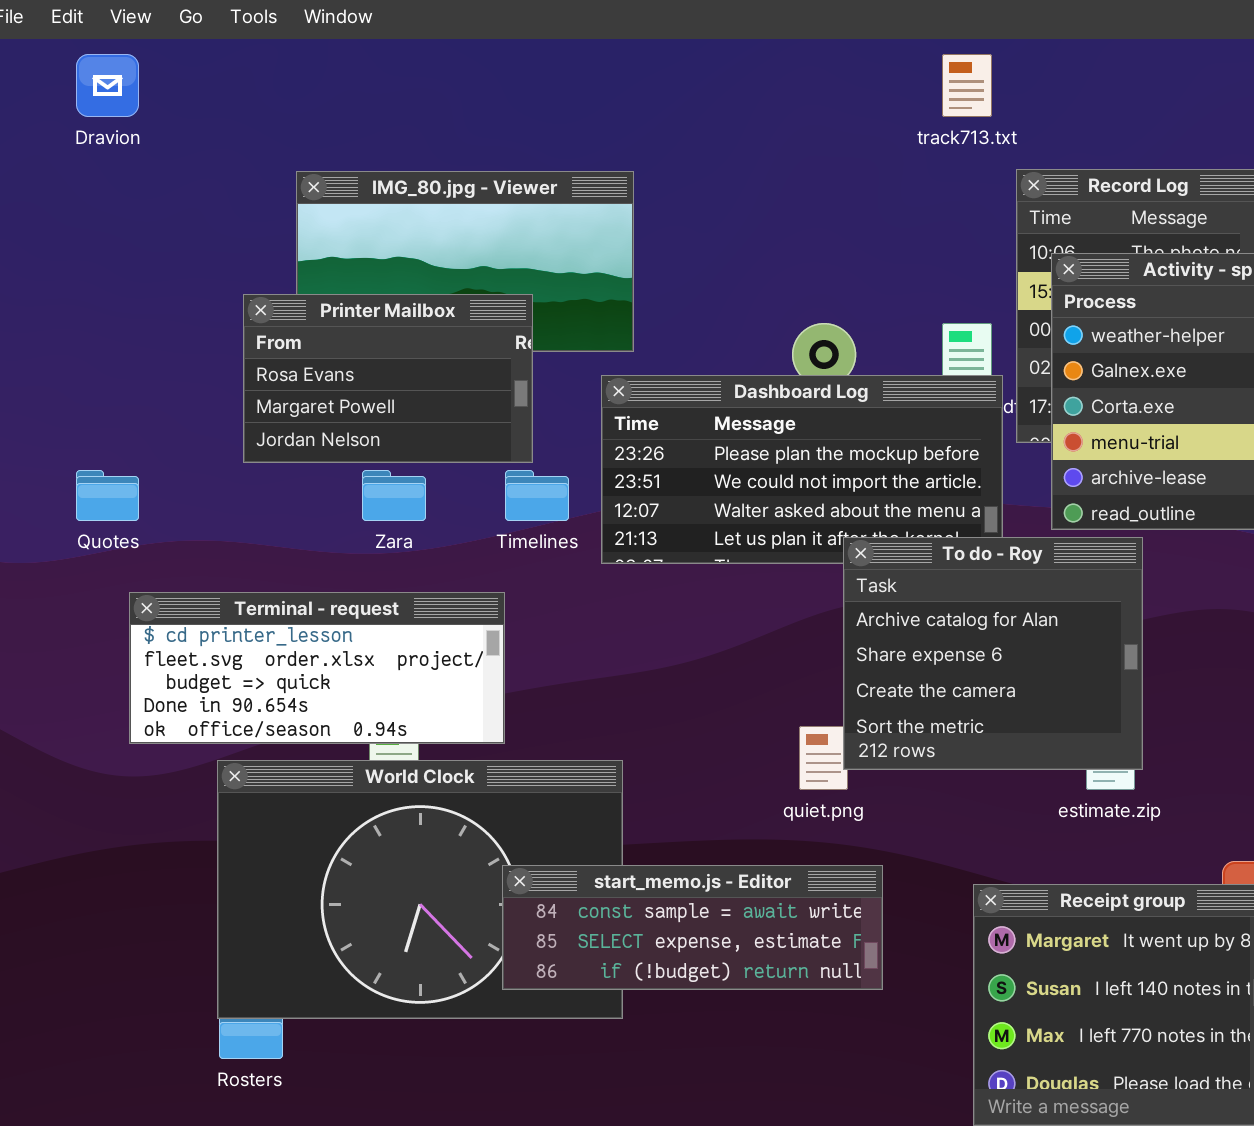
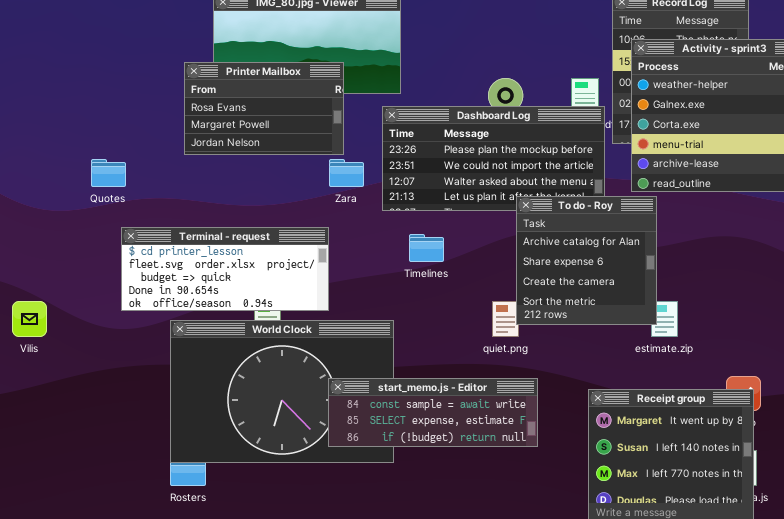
Zara: [362,470,426,521] -> [329,159,364,187], moved
Timelines: [505,470,569,521] -> [409,234,444,262], moved
To do - Roy: [843,537,1143,770] -> [516,196,657,325], resized

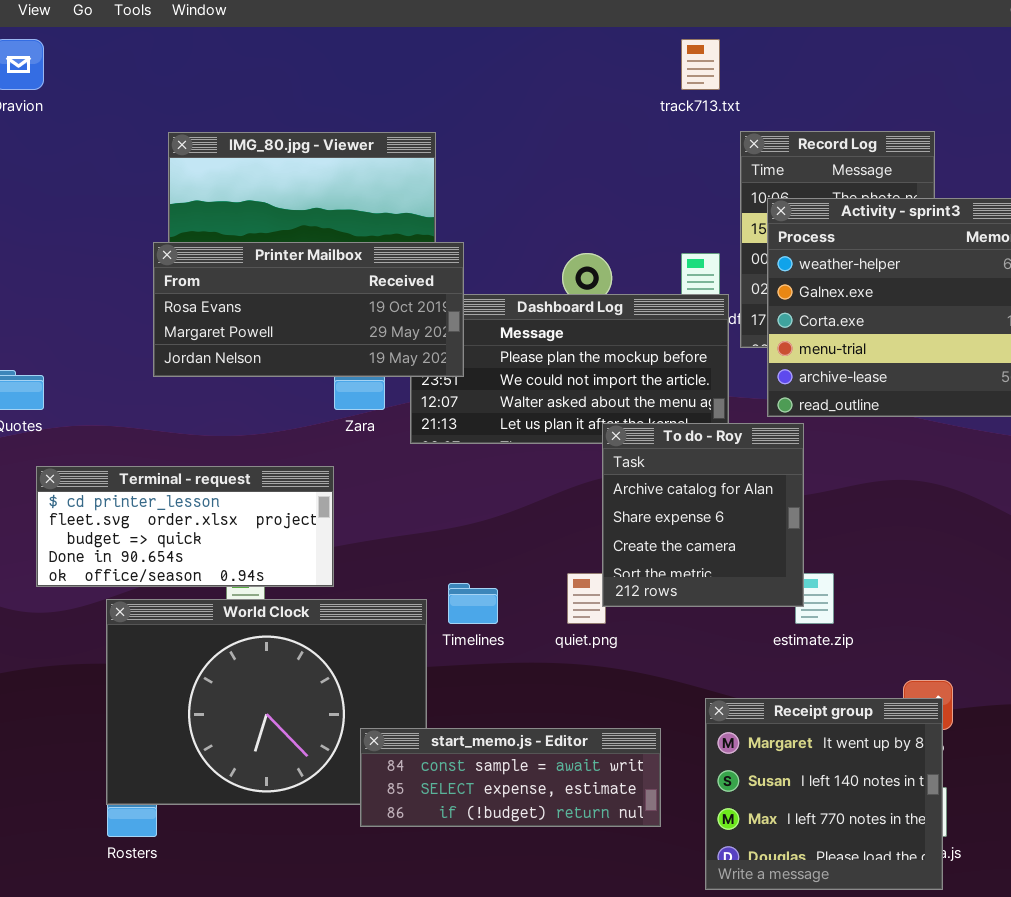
Printer Mailbox: [184,62,344,155] -> [153,242,464,377], moved, resized
Timelines: [409,234,444,262] -> [448,583,498,624], moved
start_memo.js - Editor: [328,378,538,447] -> [360,728,661,827], moved

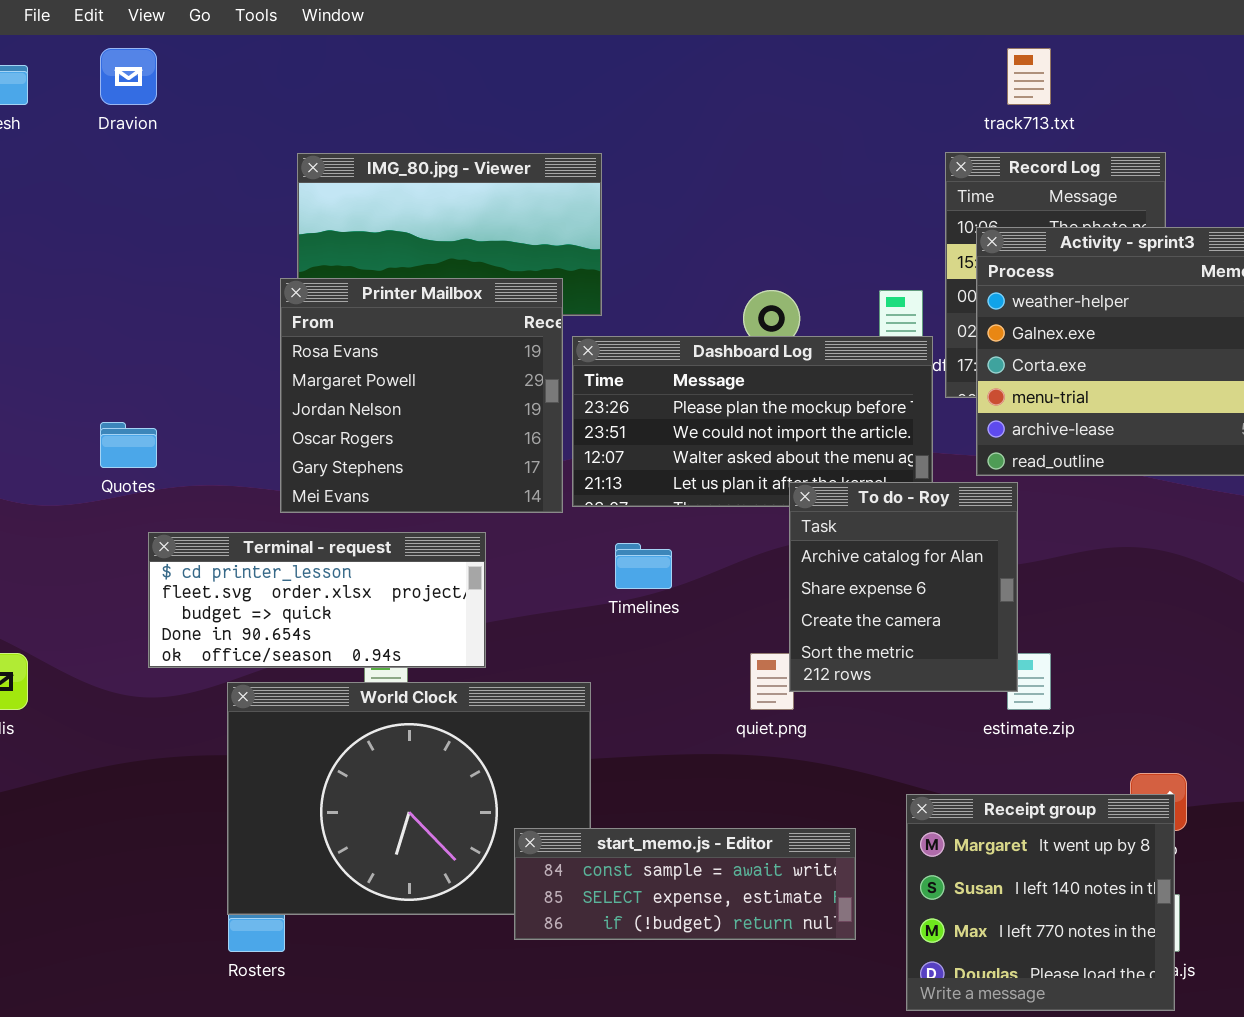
track713.txt: [681,39,720,90] -> [1007,48,1051,105], moved
Printer Mailbox: [153,242,464,377] -> [280,278,563,513], resized
Timelines: [448,583,498,624] -> [615,543,672,589], moved

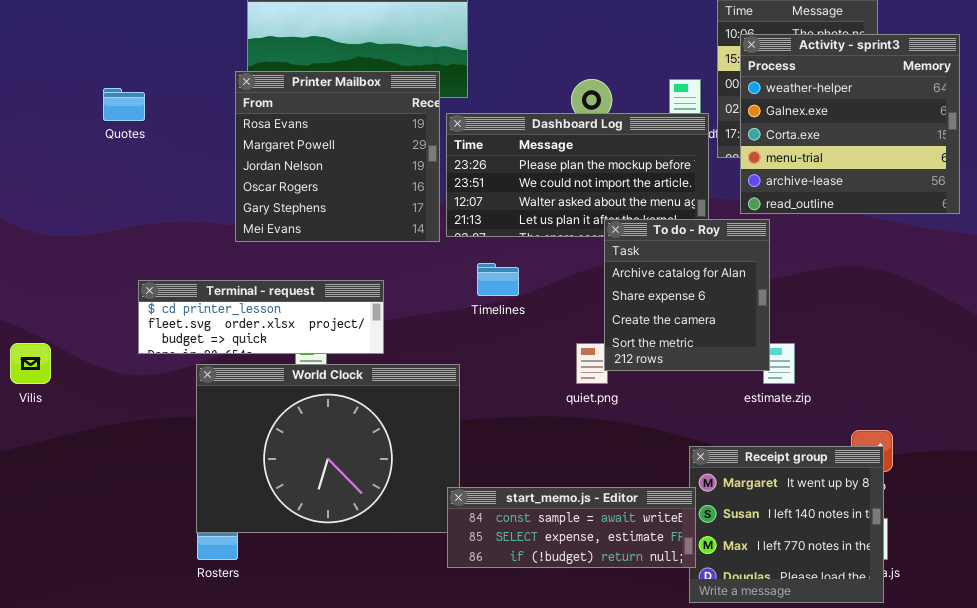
Quotes: [100,422,157,468] -> [103,88,145,121], moved
Terminal - request: [148,532,486,668] -> [138,280,384,354], resized
start_memo.js - Editor: [514,828,856,940] -> [447,487,696,568], moved

